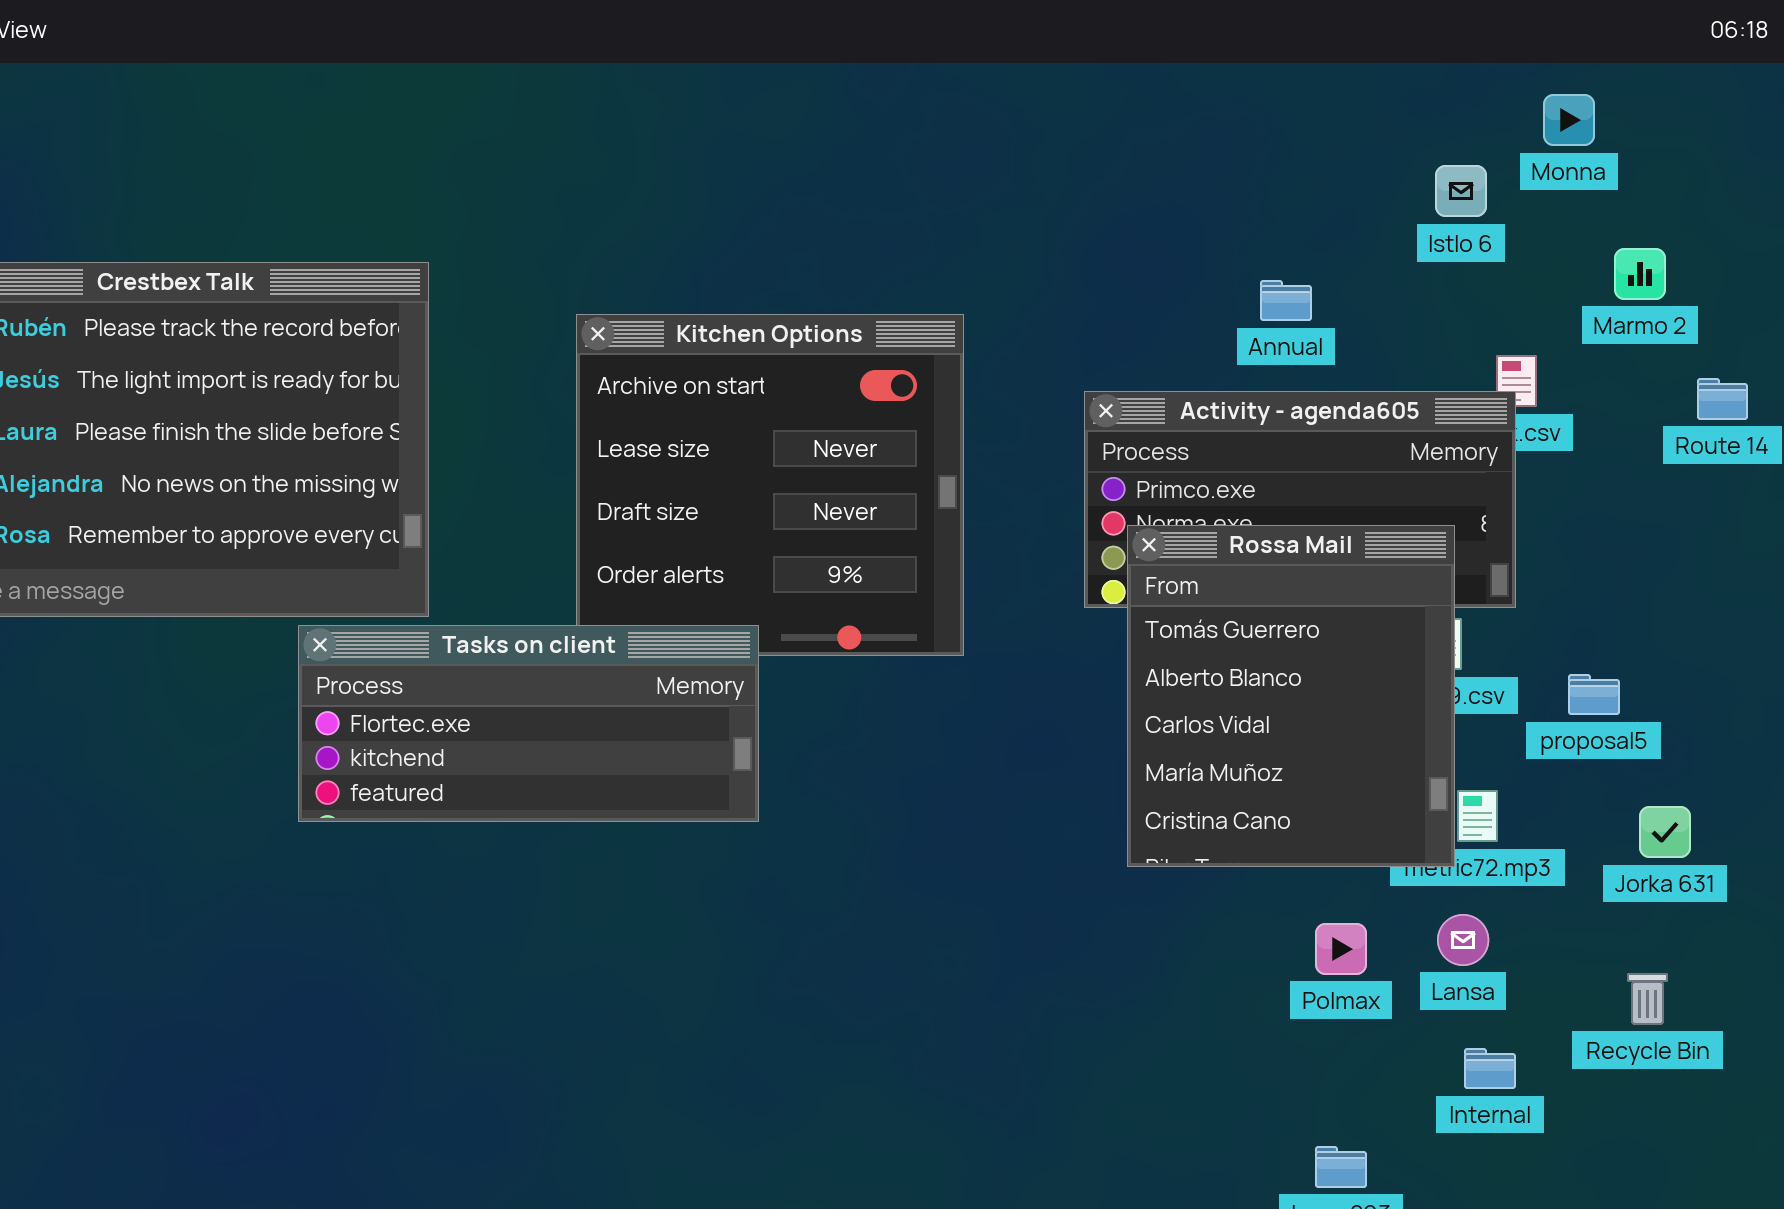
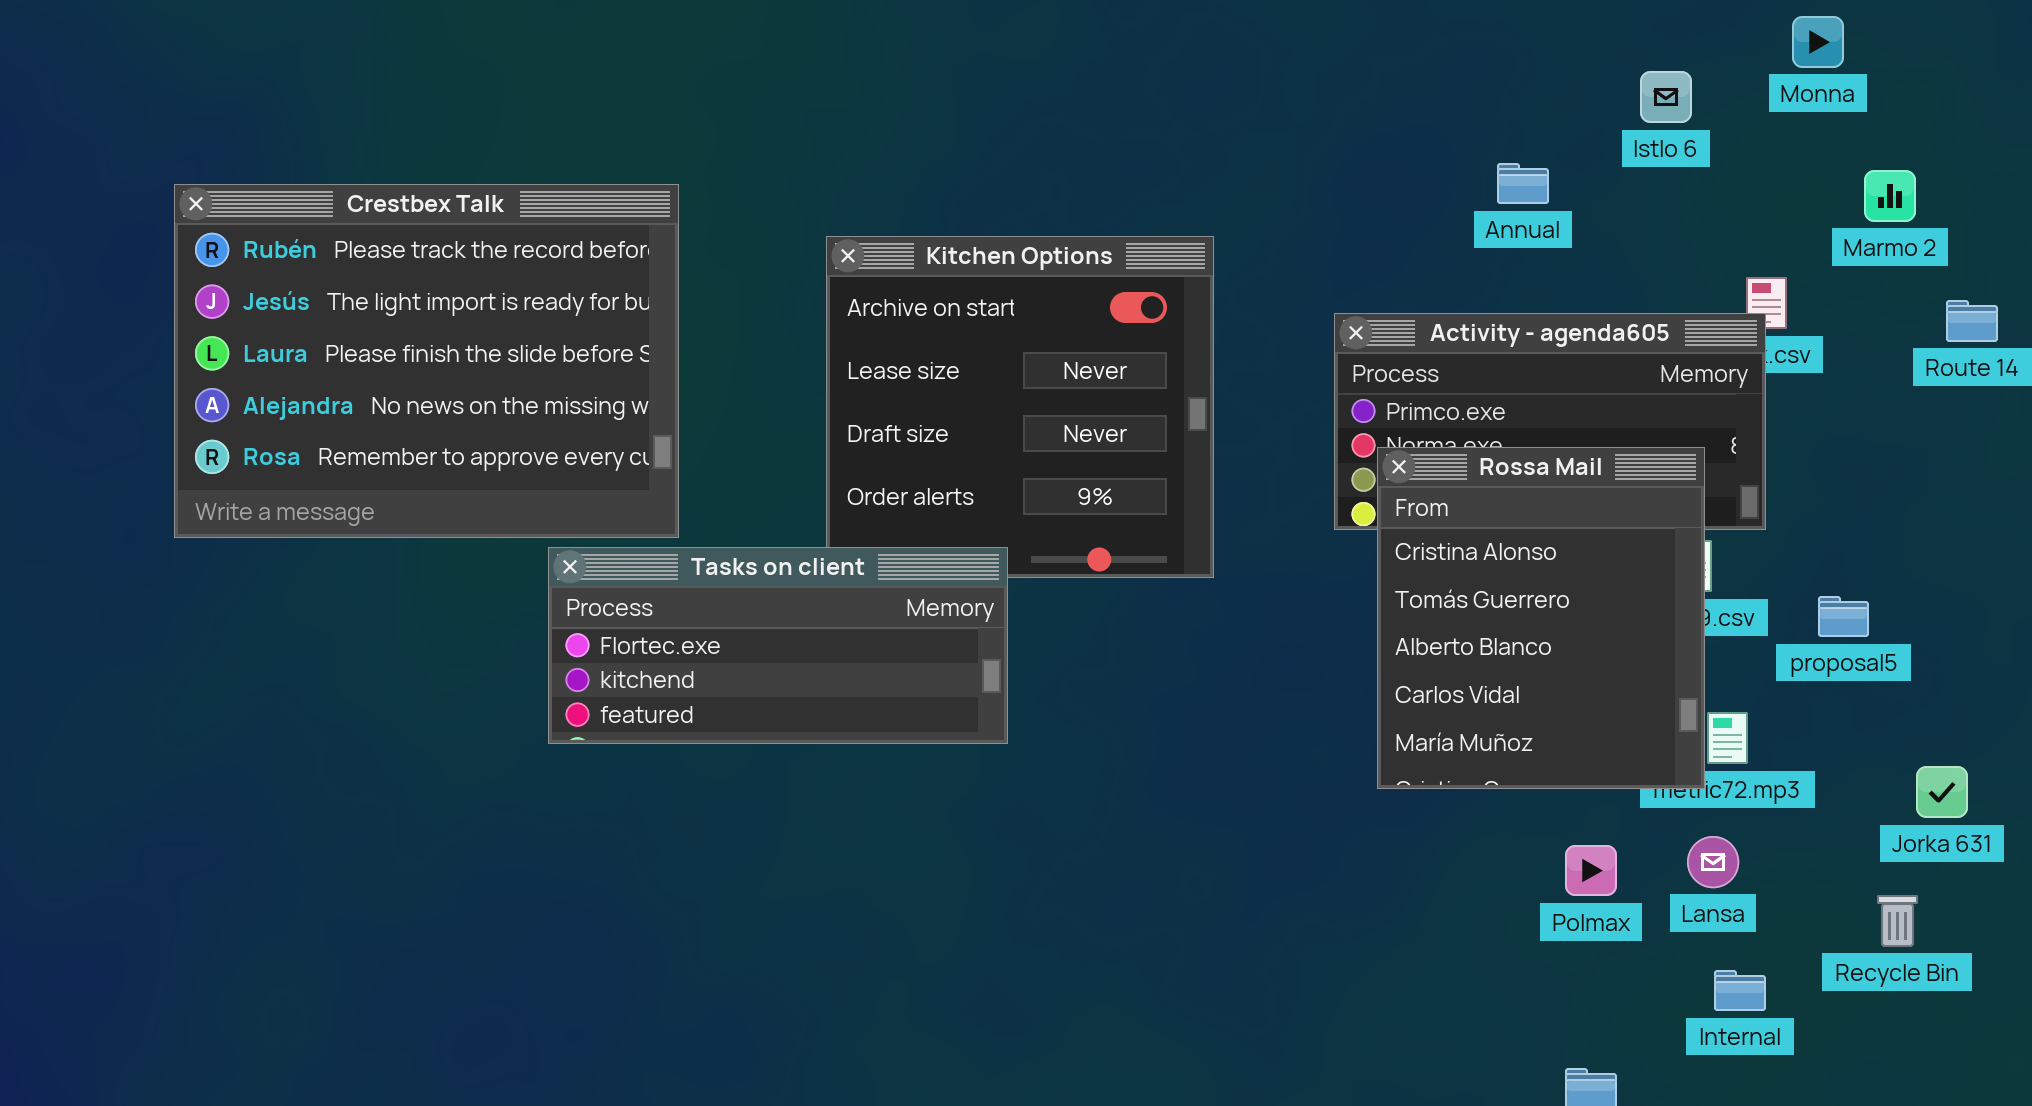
Istlo 6: [1435,165,1487,217] -> [1640,71,1692,123], moved
Annual: [1260,280,1312,321] -> [1497,163,1549,204], moved
Rossa Mail: [1127,525,1455,867] -> [1377,447,1705,789], scrolled up 1 row
Jorka 631: [1639,806,1691,858] -> [1916,766,1968,818], moved

